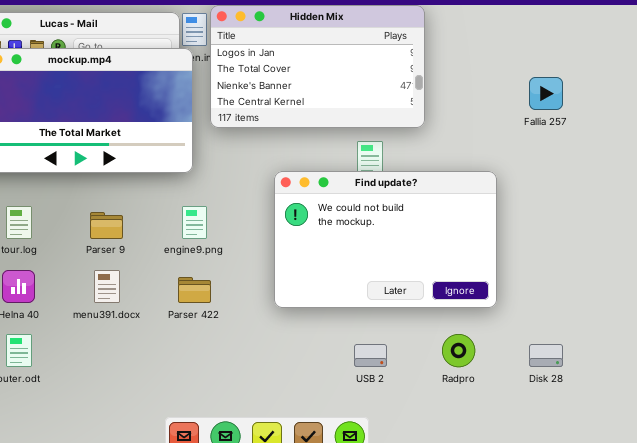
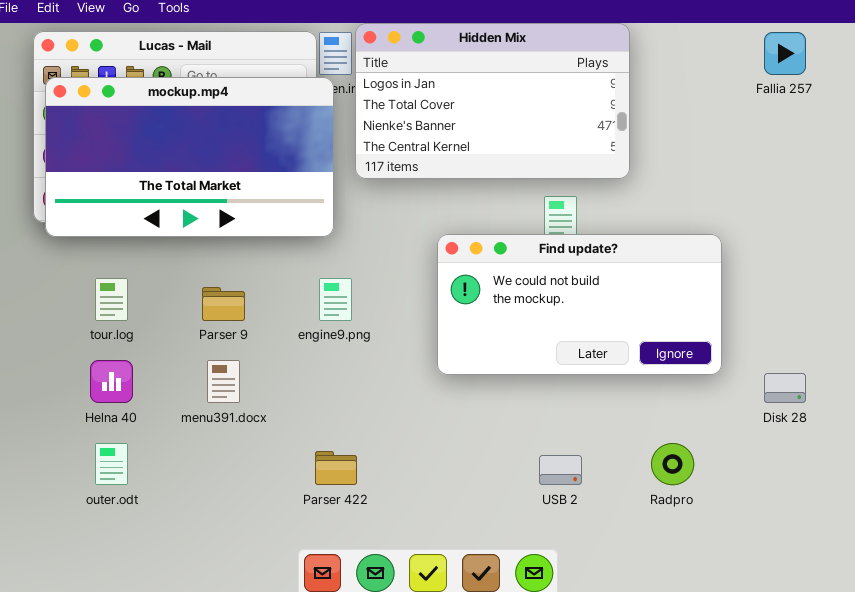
Fallia 257: [529,77,563,110] -> [764,32,806,75], moved
Find update?: [274,171,497,308] -> [437,234,722,375], resized
Parser 422: [178,277,211,303] -> [315,451,357,485], moved
Disk 28: [529,344,563,367] -> [764,373,806,403], moved

